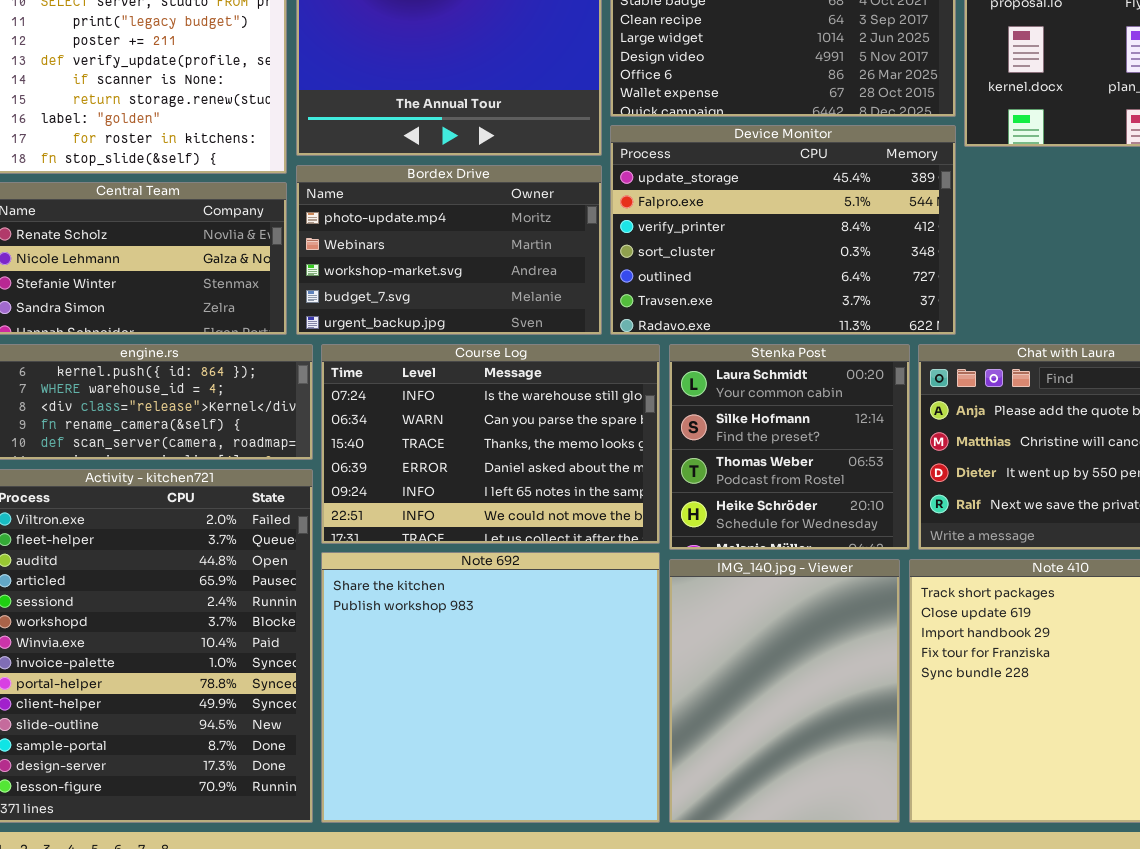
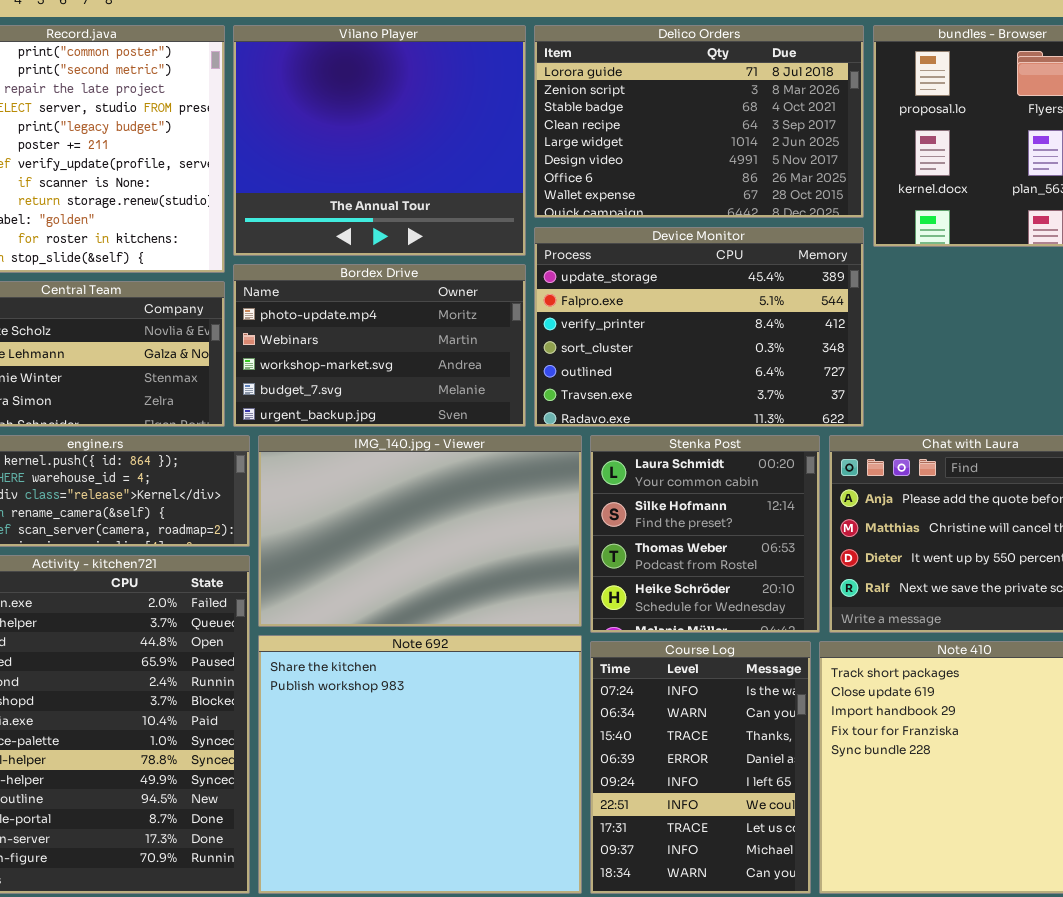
Course Log: [321,344,660,544] -> [590,641,811,894], moved, resized
IMG_140.jpg - Viewer: [669,559,900,823] -> [258,435,582,627], moved, resized

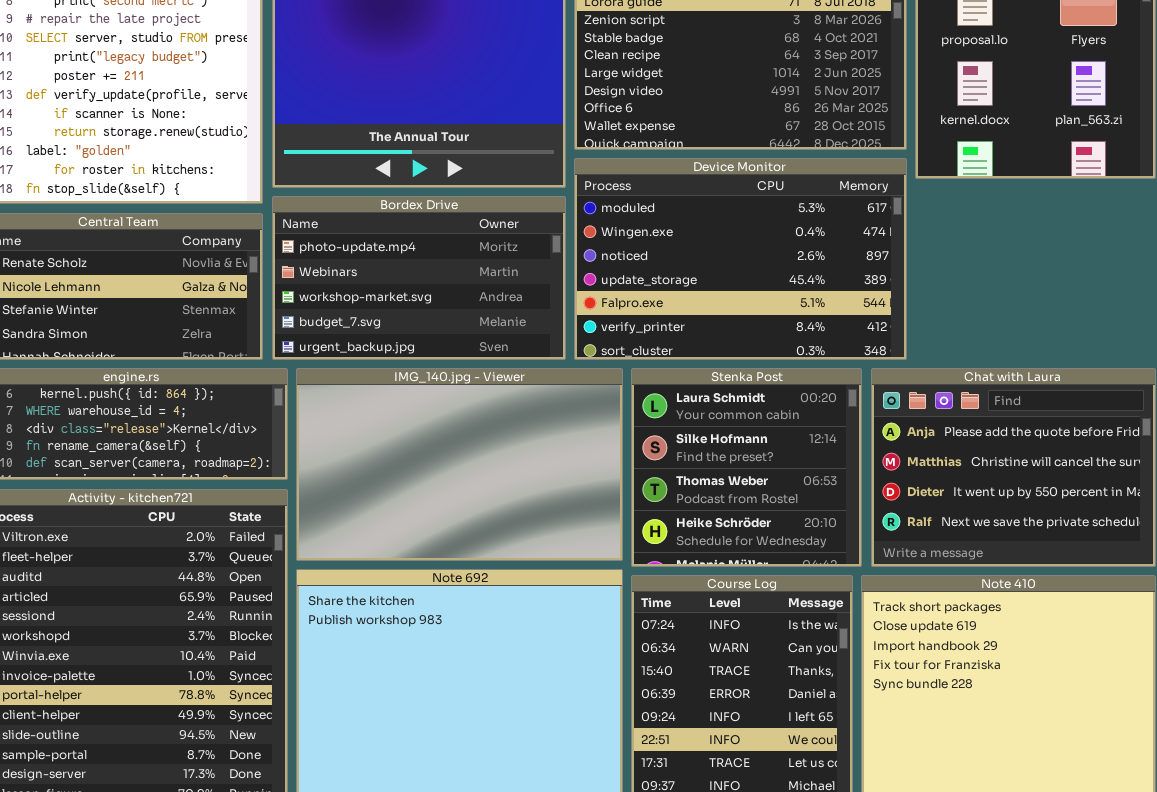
Device Monitor: [534,227,864,427] -> [574,158,907,360], scrolled up 3 rows

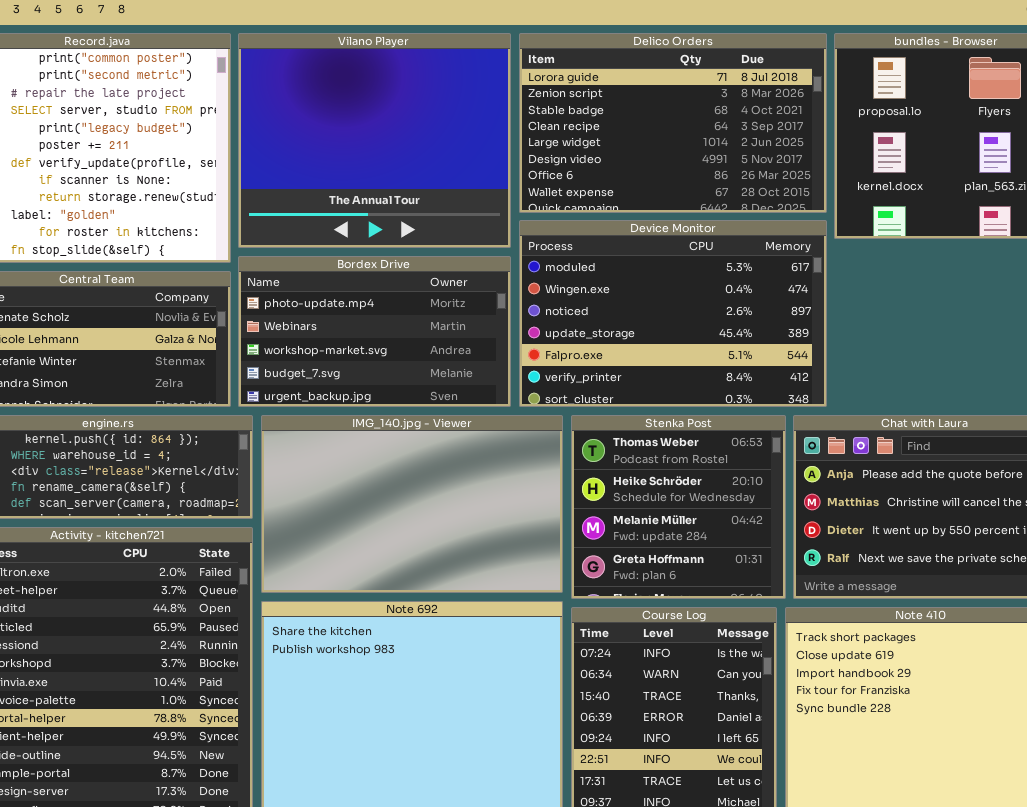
Stenka Post: [631,368,862,567] -> [571,415,786,599], scrolled down 2 rows

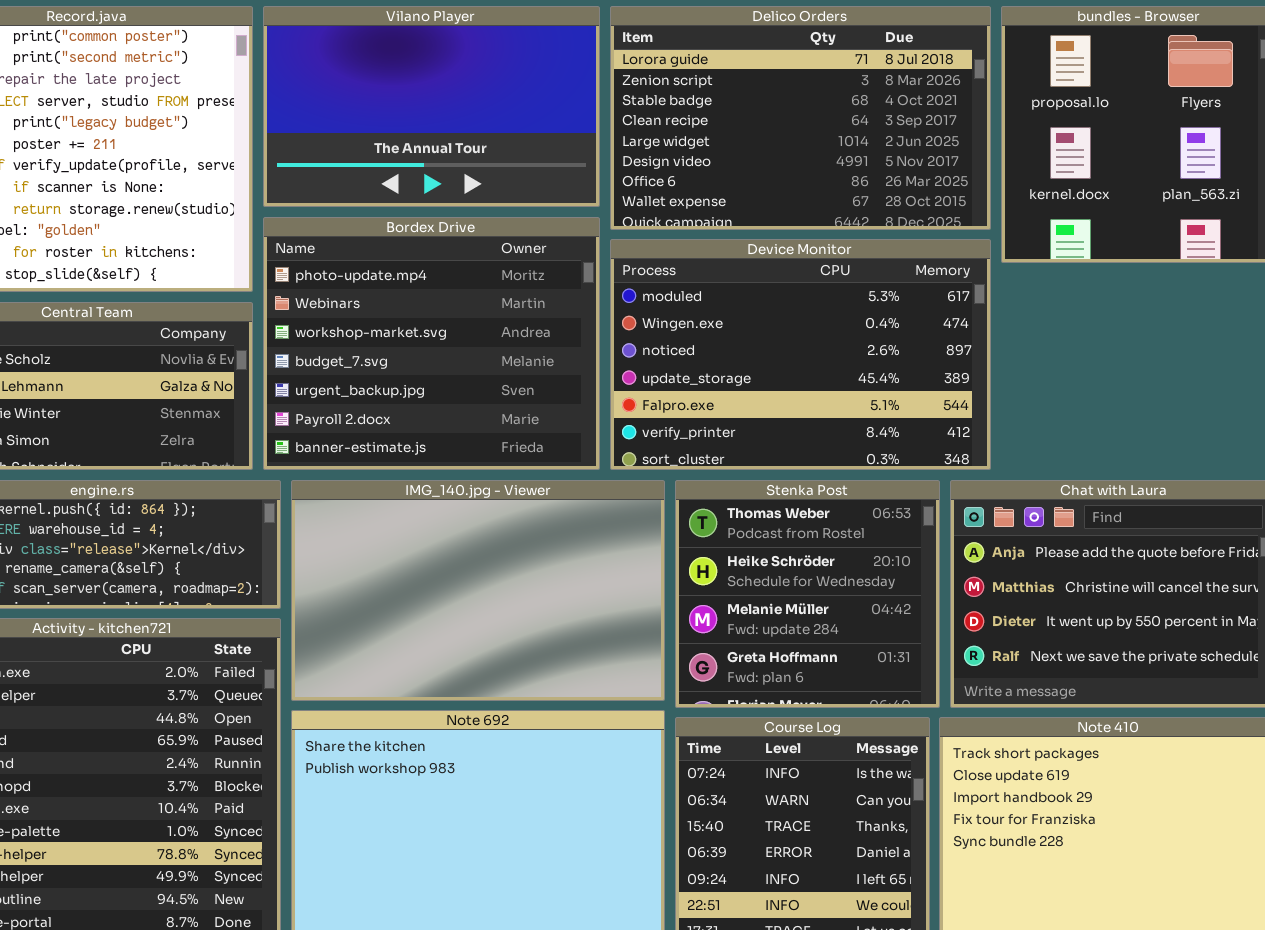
Vilano Player: [238,33,511,248] -> [263,6,600,207], resized
Bordex Drive: [238,256,511,407] -> [263,217,600,470], resized

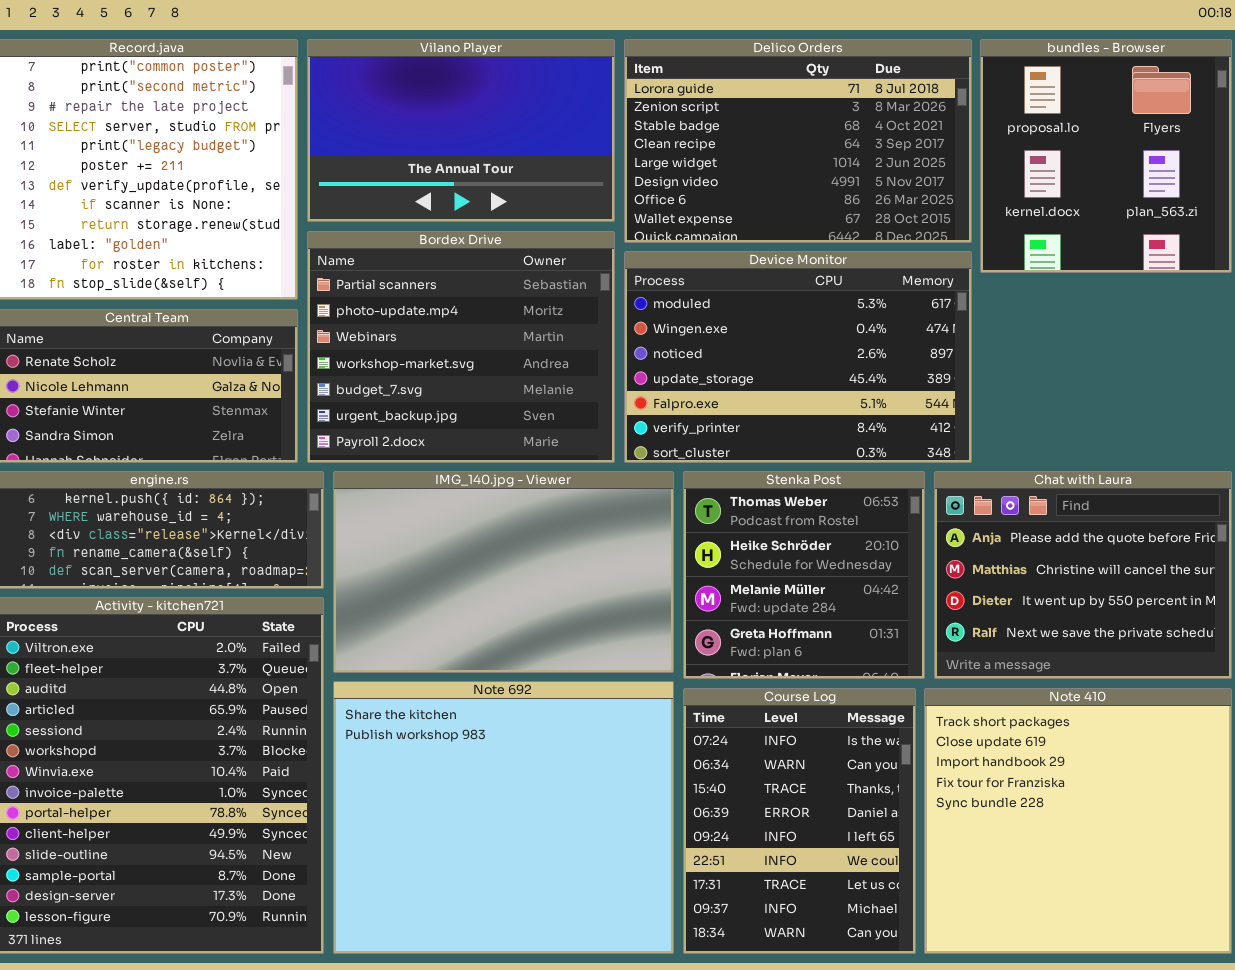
Bordex Drive: [263,217,600,470] -> [307,231,615,463], scrolled up 1 row

